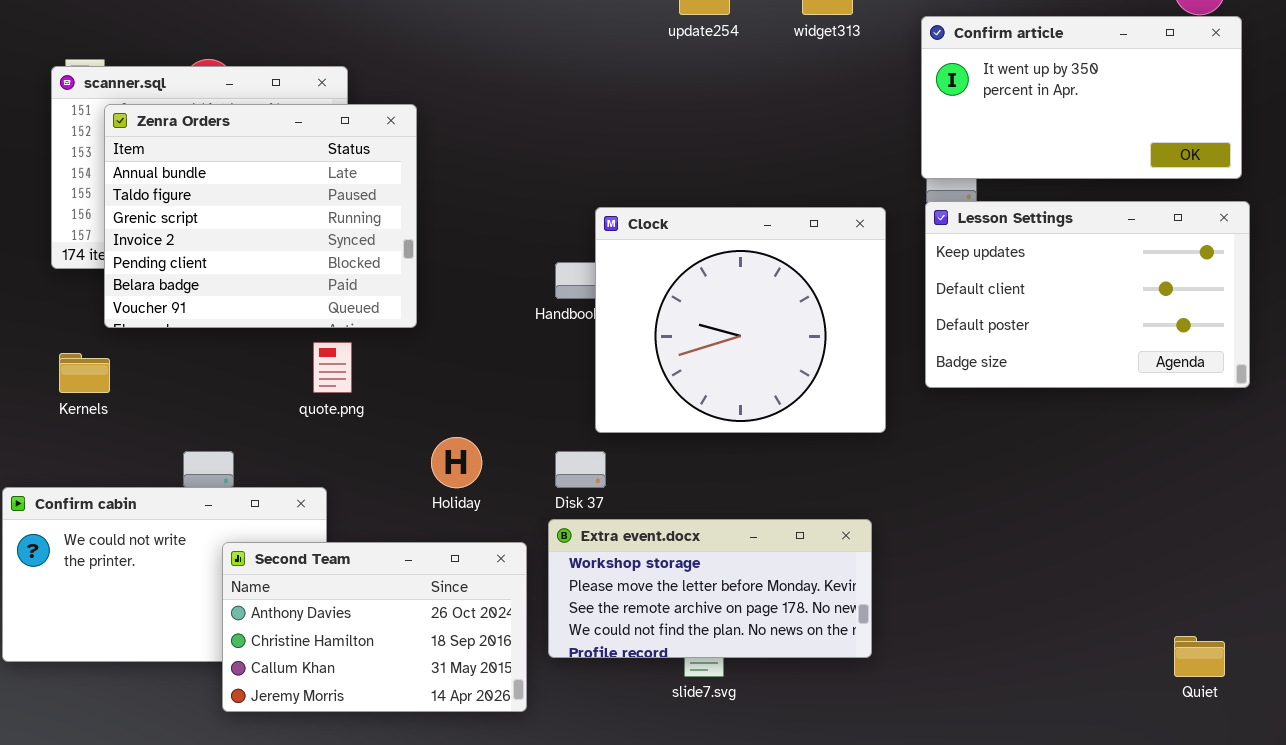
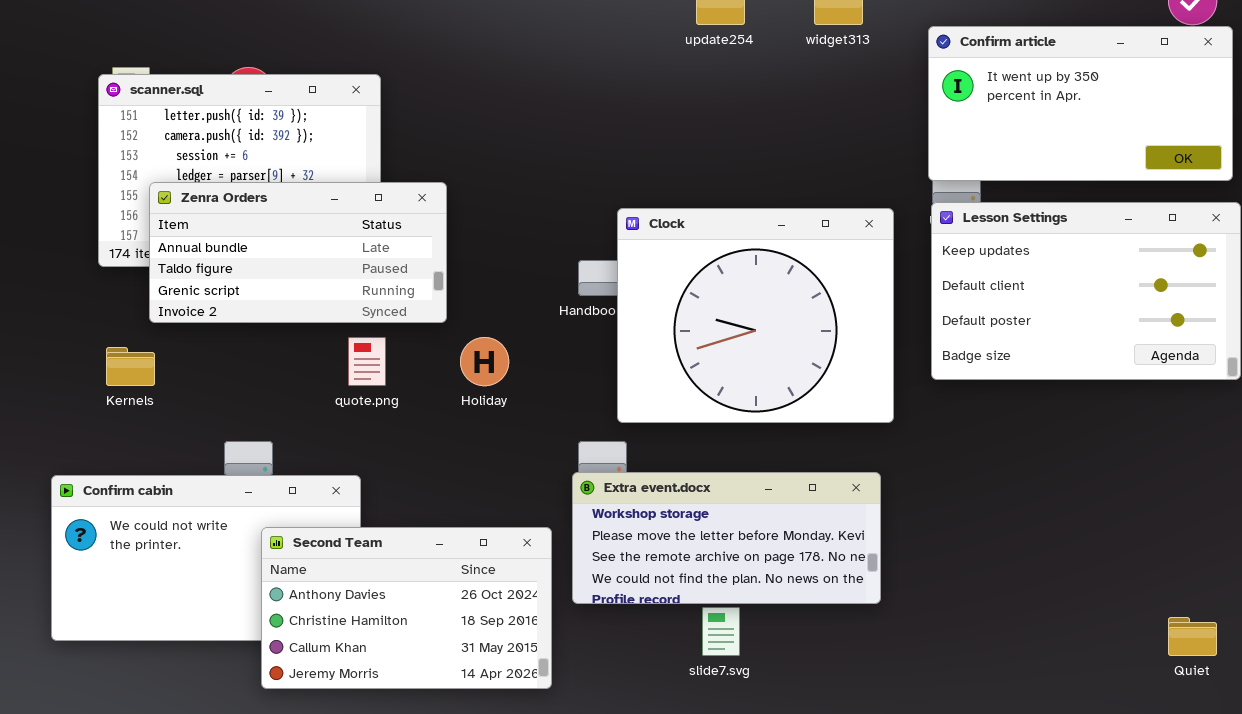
Zenra Orders: [104,104,417,328] -> [149,182,447,323], resized
Holiday: [431,437,482,488] -> [460,337,509,386], moved
Extra event.docx: [548,519,872,658] -> [572,472,881,604], moved

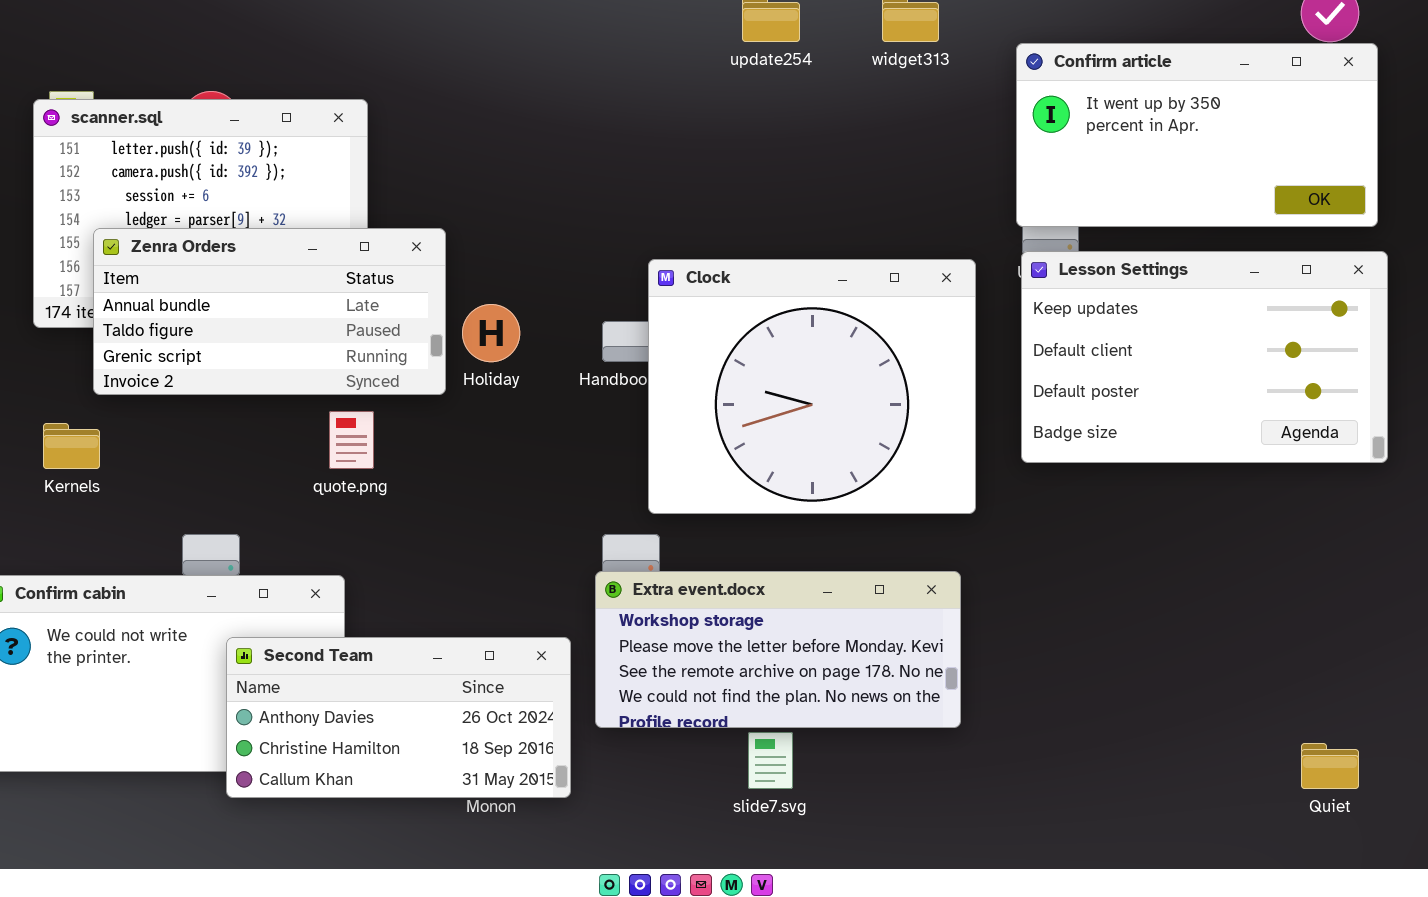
Holiday: [460,337,509,386] -> [462,304,520,362], moved
Second Team: [261,527,552,689] -> [226,637,571,798], resized

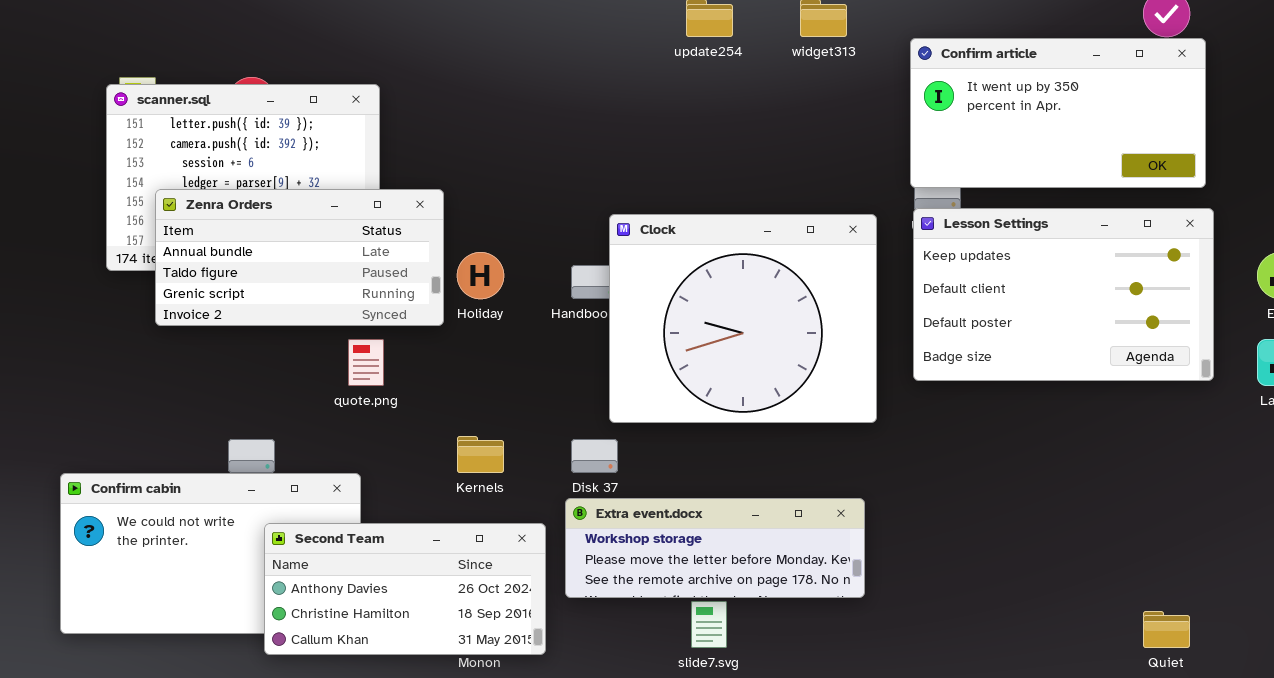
Kernels: [43,423,100,469] -> [457,436,504,473], moved
Extra event.docx: [595,571,961,728] -> [565,498,865,598], resized

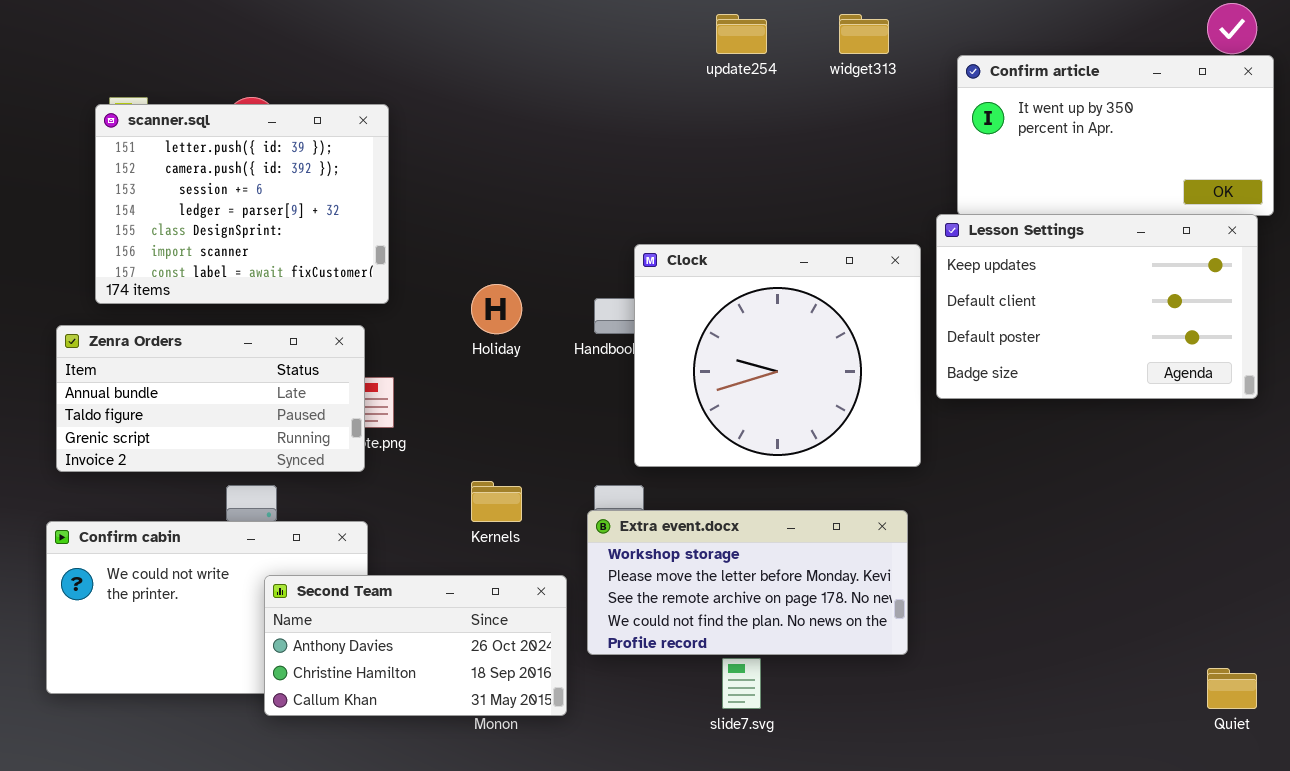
Zenra Orders: [155,189,444,326] -> [56,325,365,472], moved
Lesson Settings: [913,208,1214,381] -> [936,214,1258,399], moved
Extra event.docx: [565,498,865,598] -> [587,510,908,655], resized

